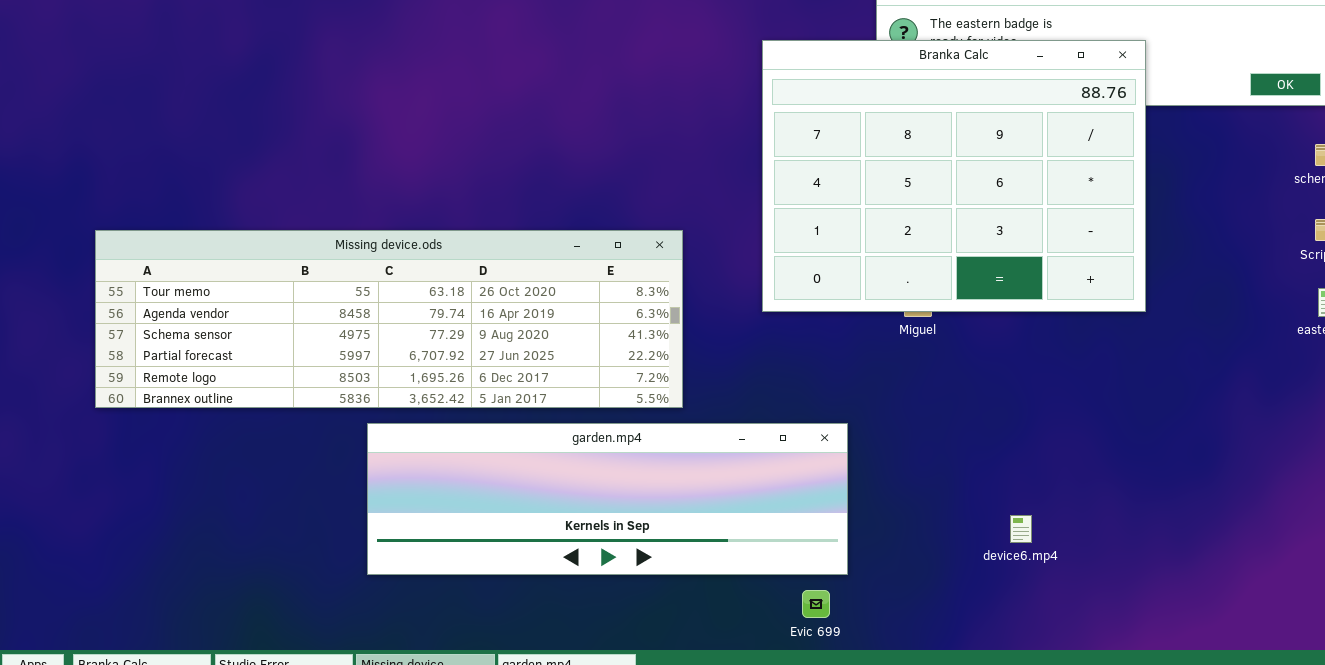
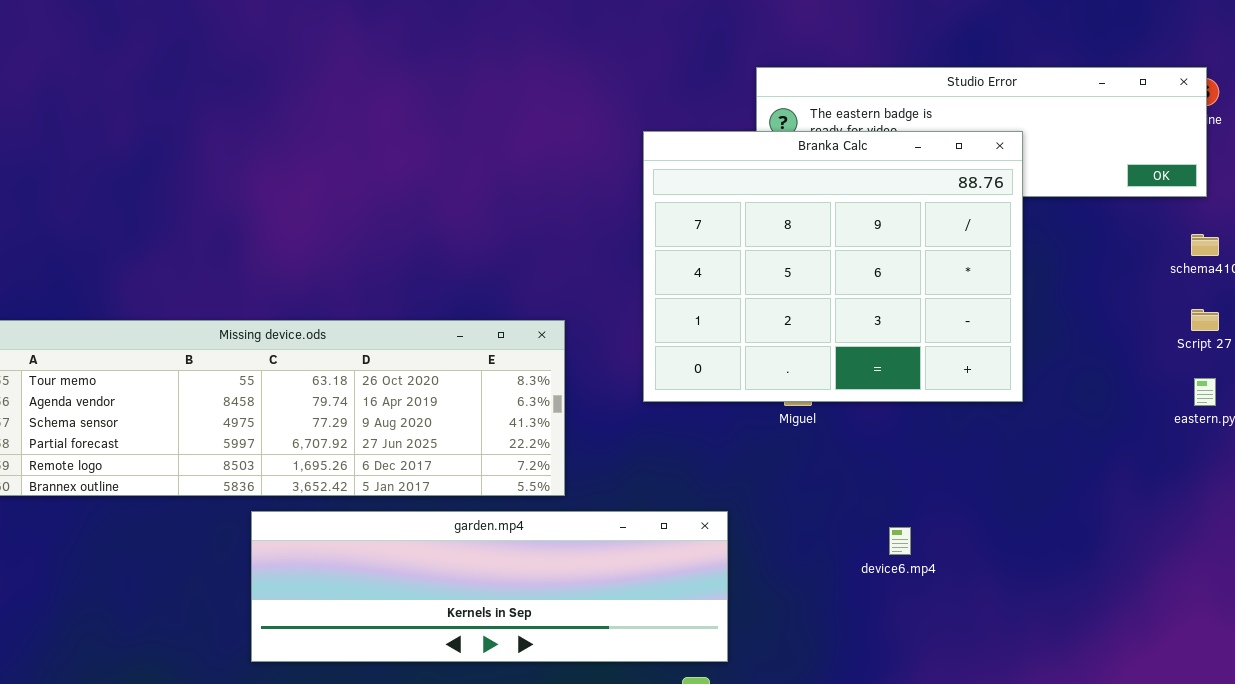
device6.mp4: [1010,515,1032,543] -> [889,527,911,555], moved

